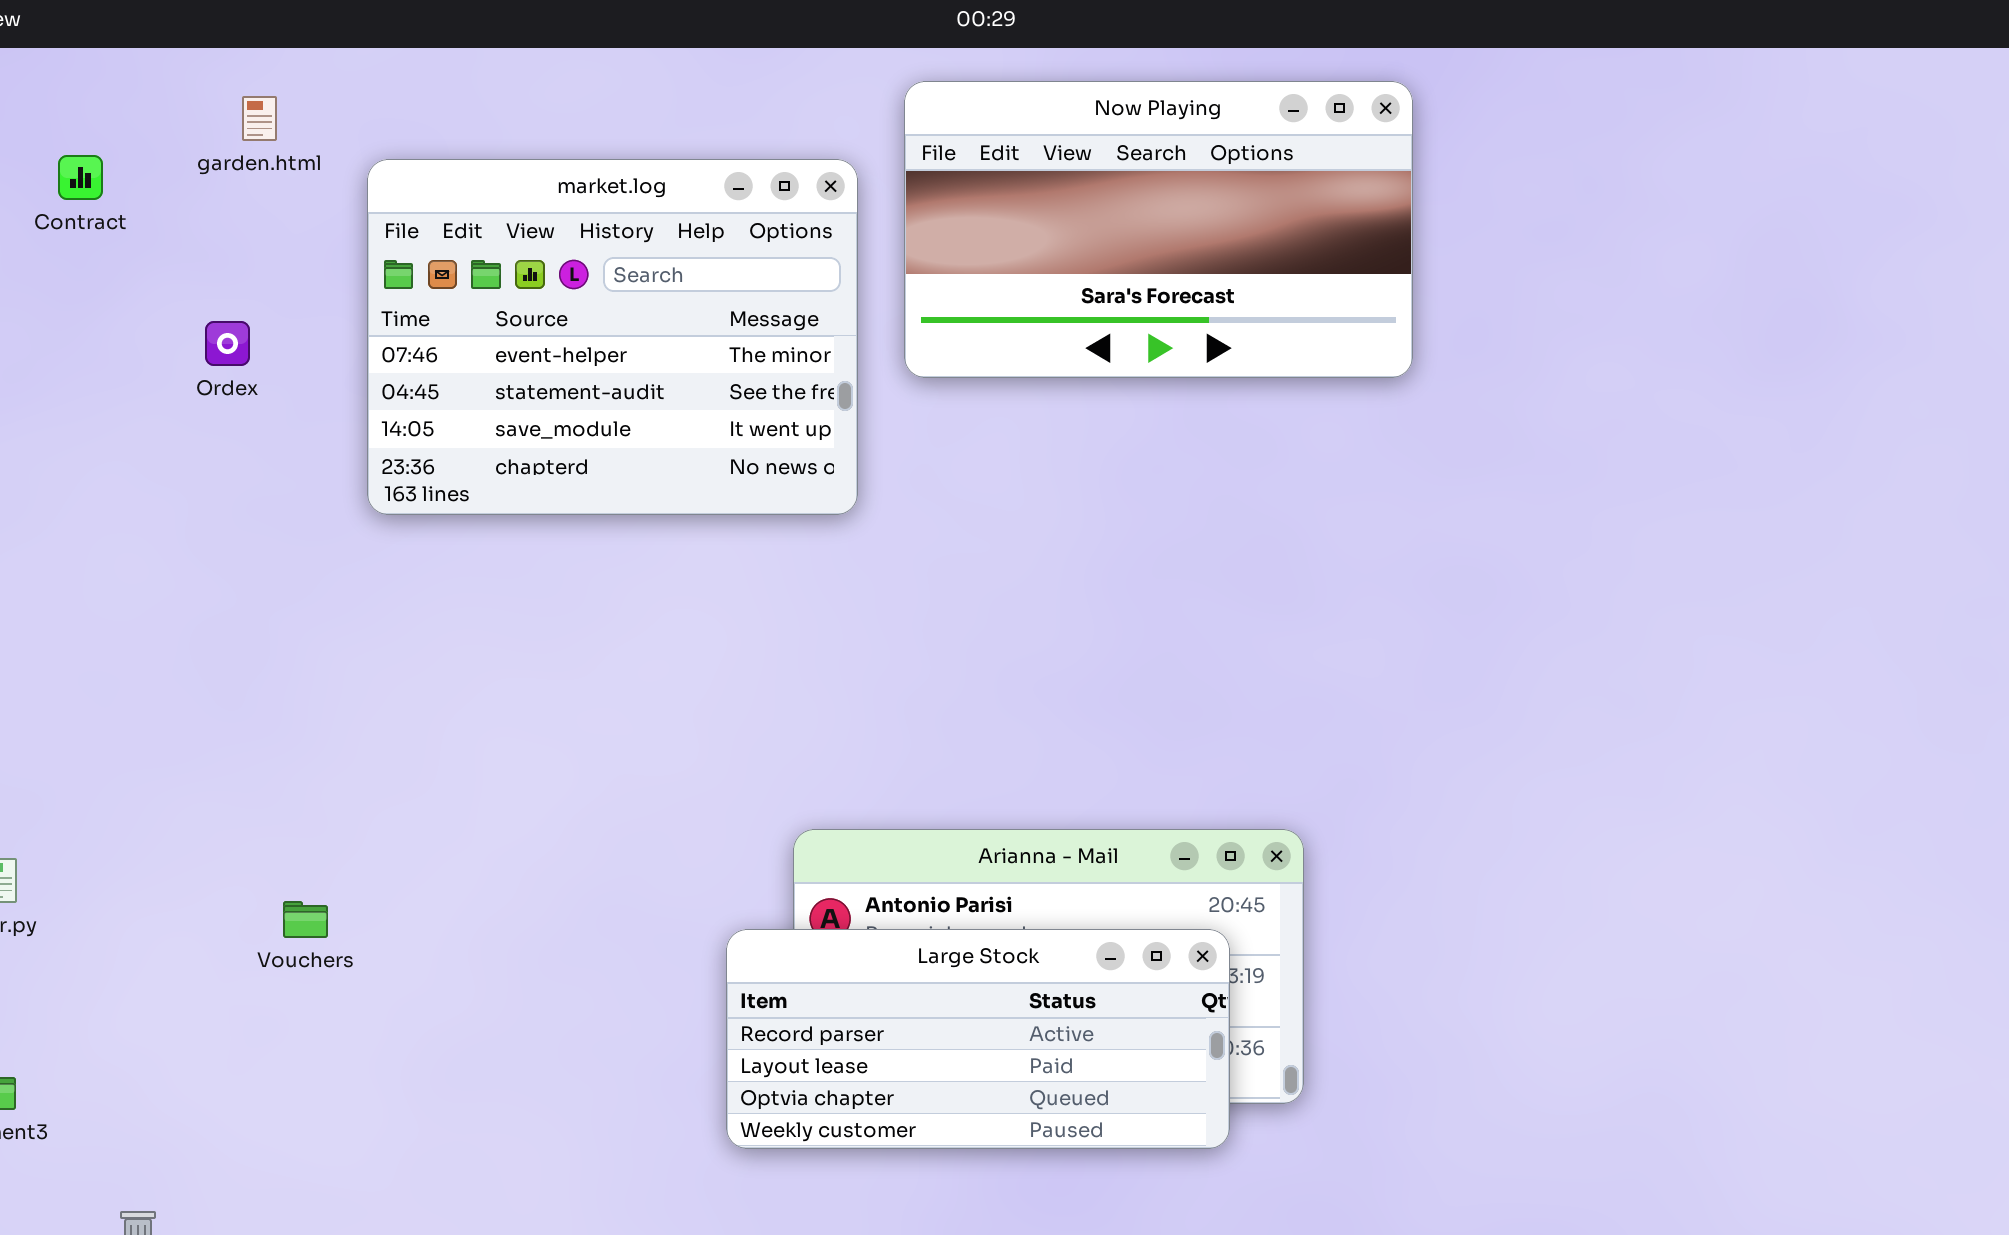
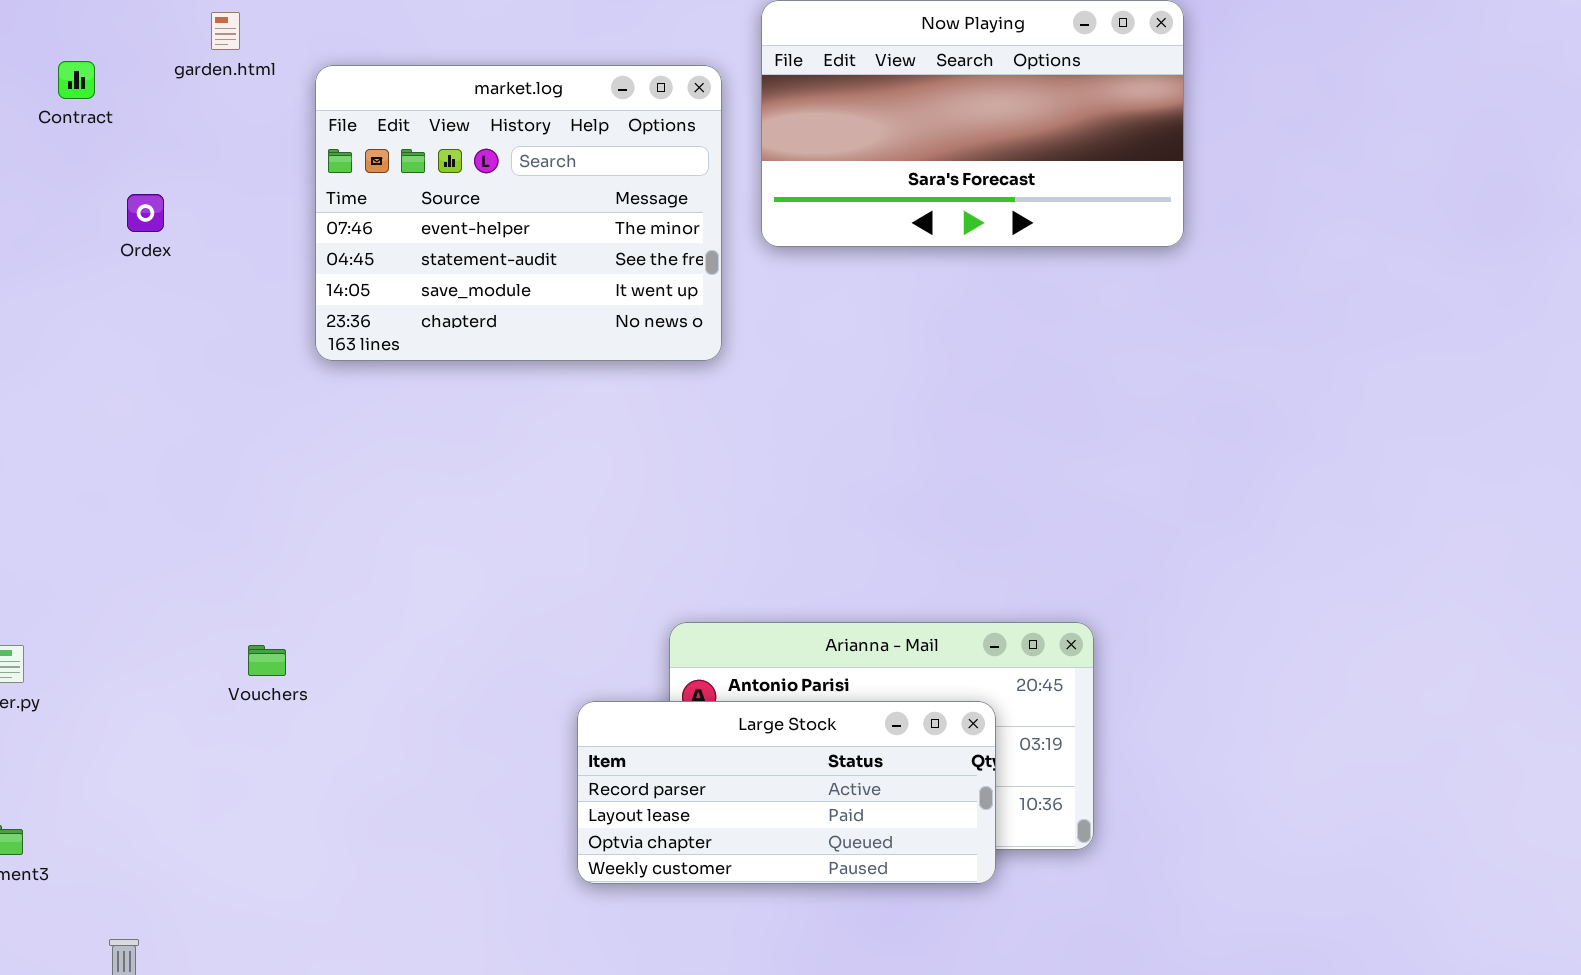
Ordex: [205,321,250,366] -> [127,194,164,232], moved
Vouchers: [283,901,328,938] -> [248,645,286,676], moved
Large Stock: [726,929,1230,1149] -> [577,701,996,884], moved

